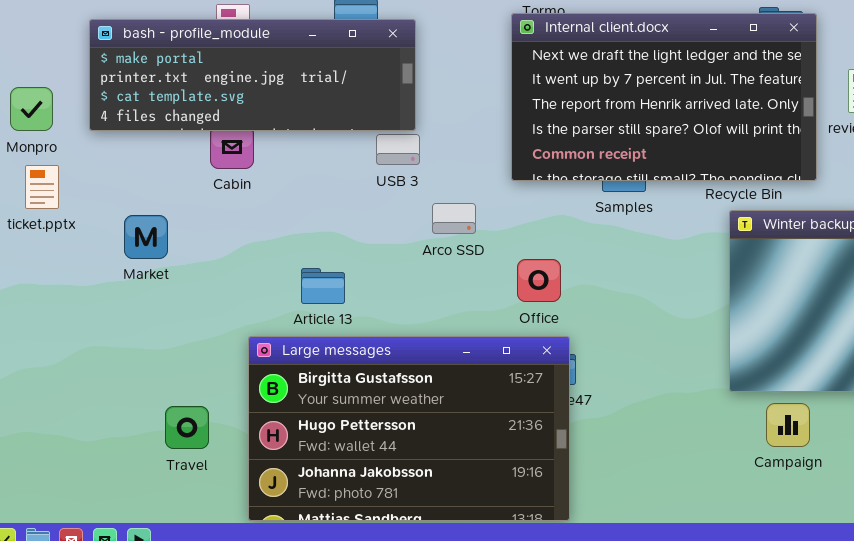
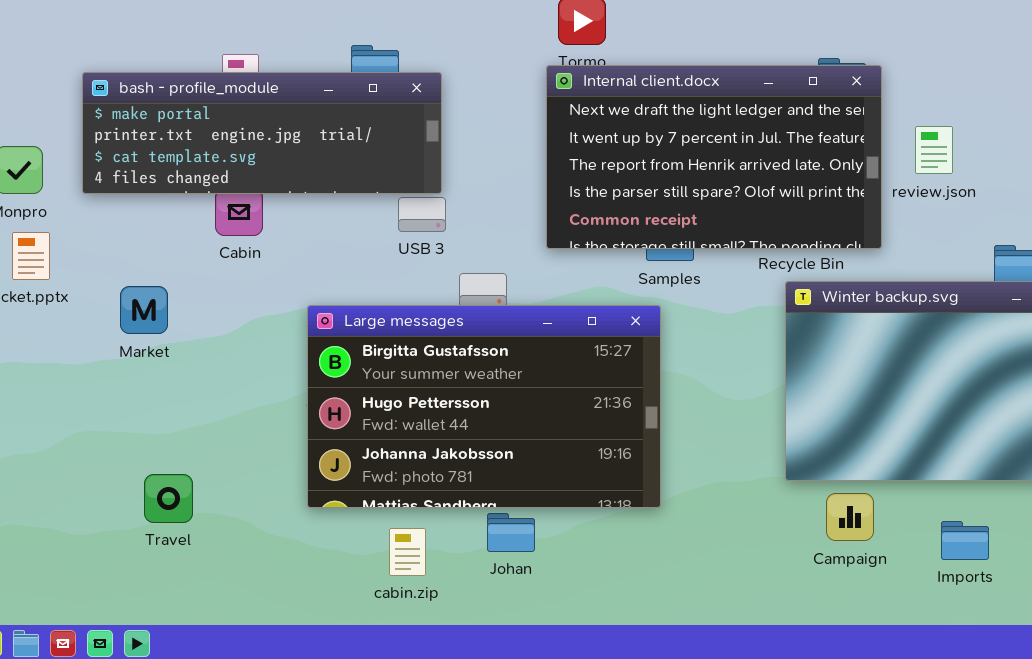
Large messages: [248,336,570,521] -> [307,305,661,508], moved
Travel: [165,406,209,449] -> [144,474,193,523], moved

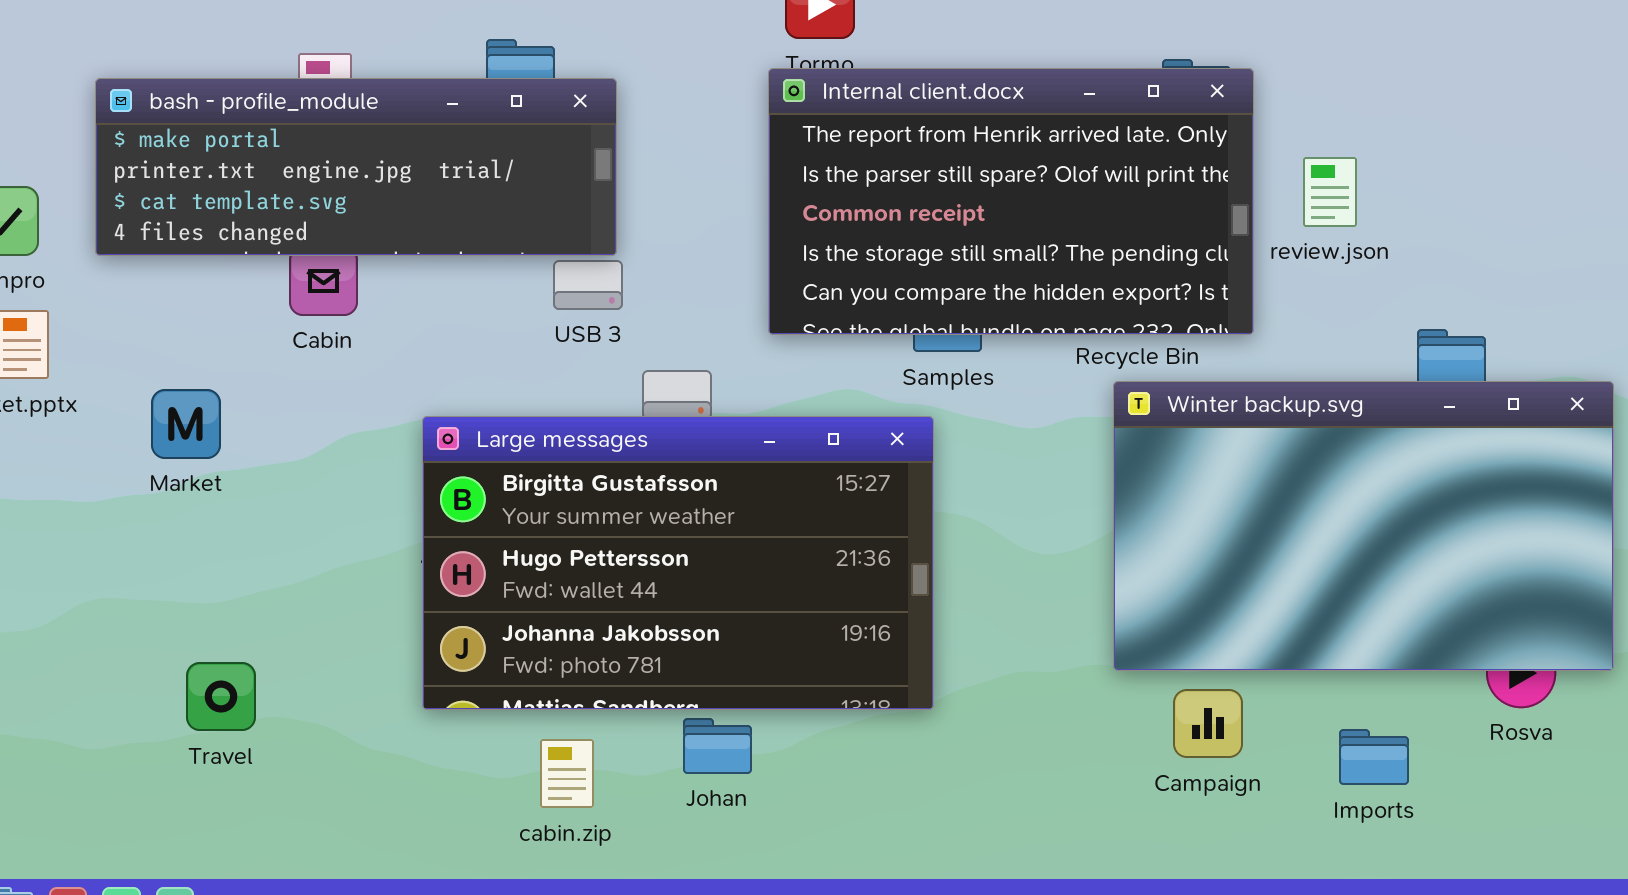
Internal client.docx: [546,65,882,249] -> [768,68,1254,335], scrolled down 2 rows

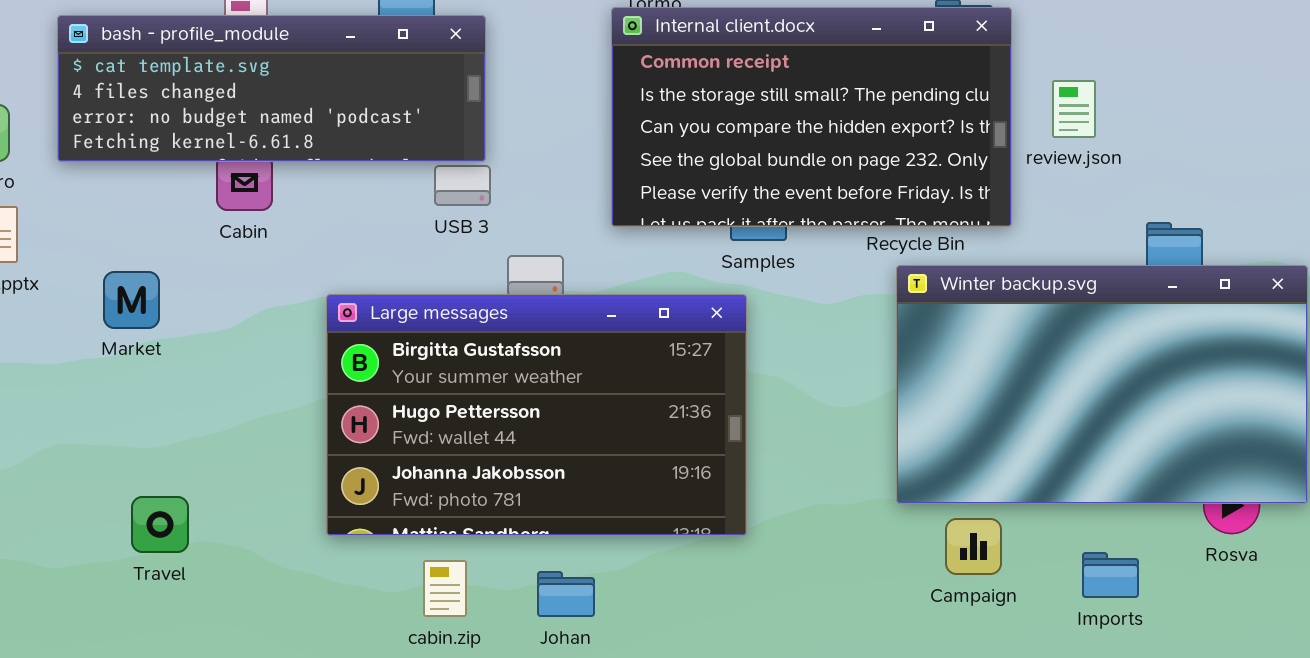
Internal client.docx: [768,68,1254,335] -> [611,7,1012,227], scrolled down 2 rows
bash - profile_module: [95,78,617,256] -> [57,15,486,162], scrolled down 2 rows
Johan: [683,718,752,774] -> [537,571,595,617], moved

